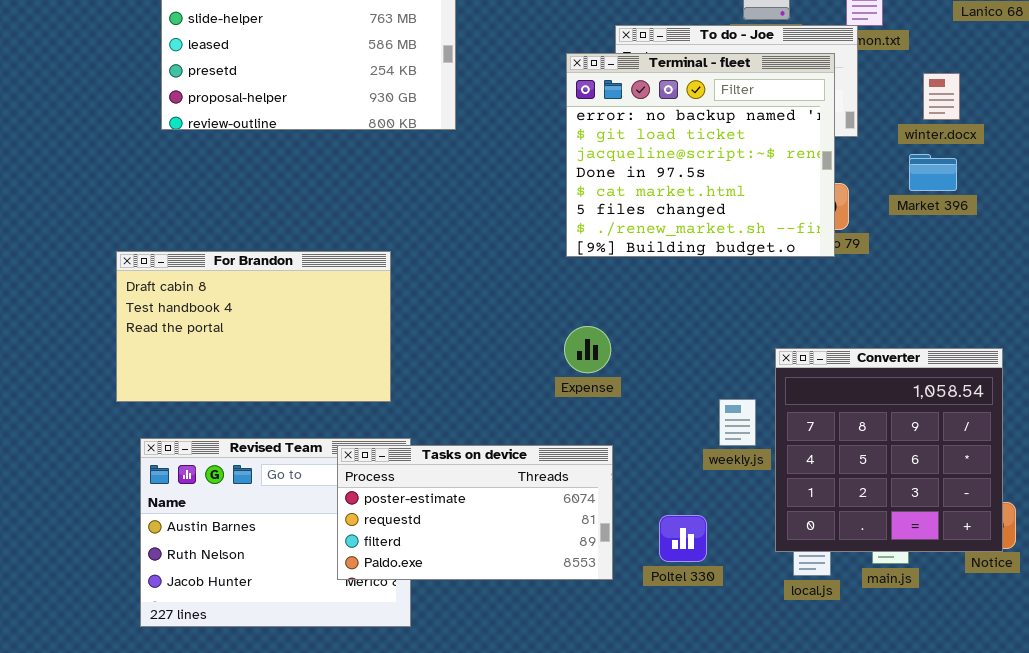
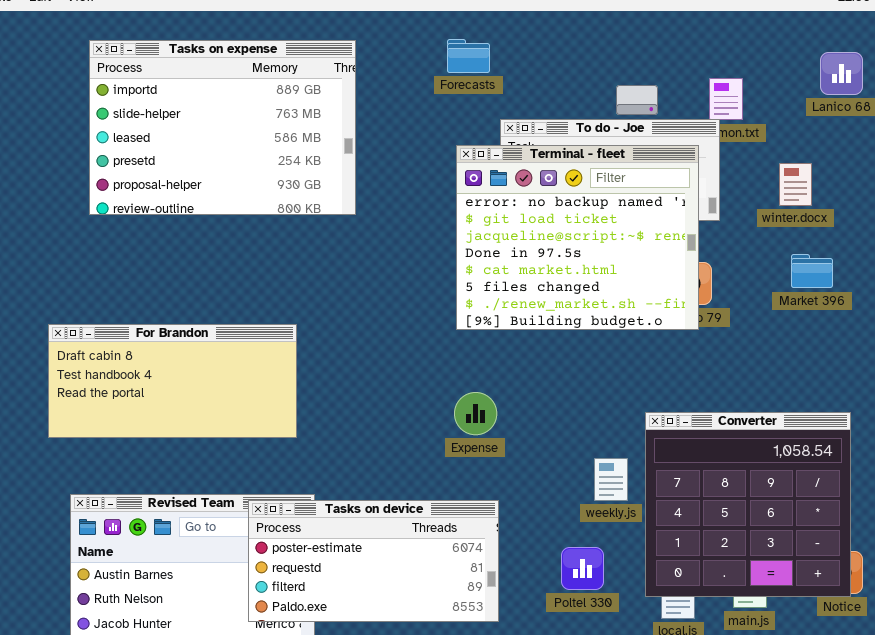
Market 396: [909,154,957,191] -> [791,254,833,288], moved
For Brandon: [116,251,391,402] -> [48,324,297,438], resized
Poltel 330: [659,515,707,562] -> [561,547,604,590], moved

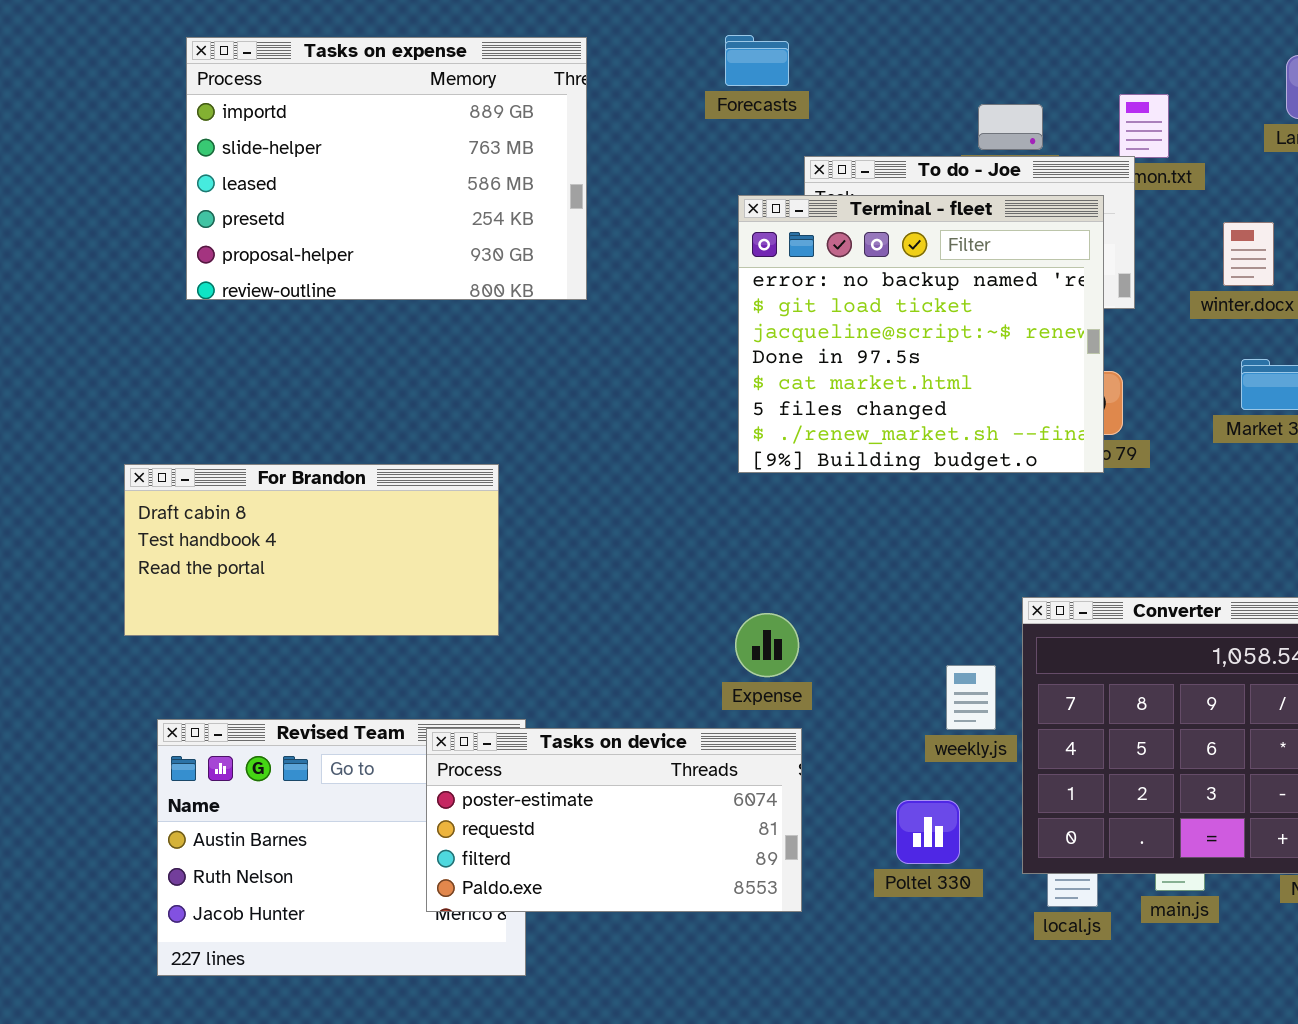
Expense: [454,392,497,435] -> [735,613,799,677], moved

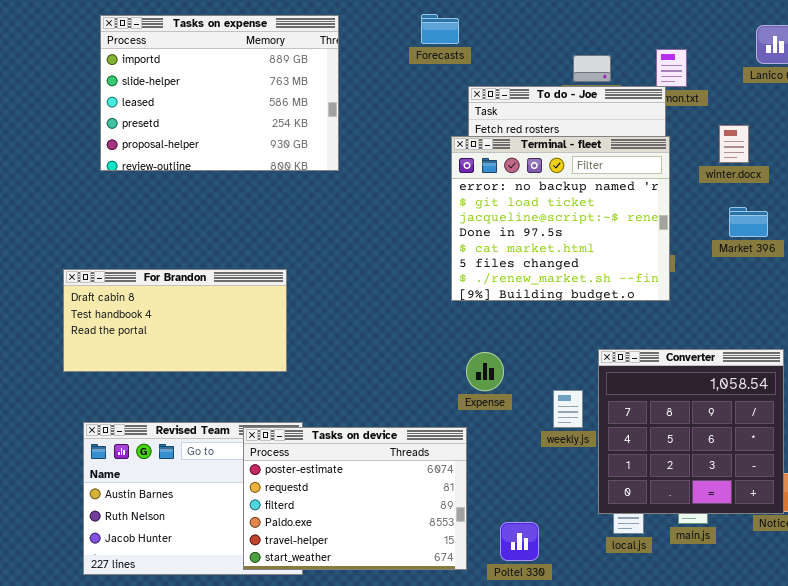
Terminal - fleet: [738,195,1104,473] -> [451,136,670,301], moved
Expense: [735,613,799,677] -> [466,352,504,391], moved
Tasks on device: [426,728,802,912] -> [243,427,467,570], resized
Poltel 330: [896,800,960,864] -> [500,522,539,561], moved

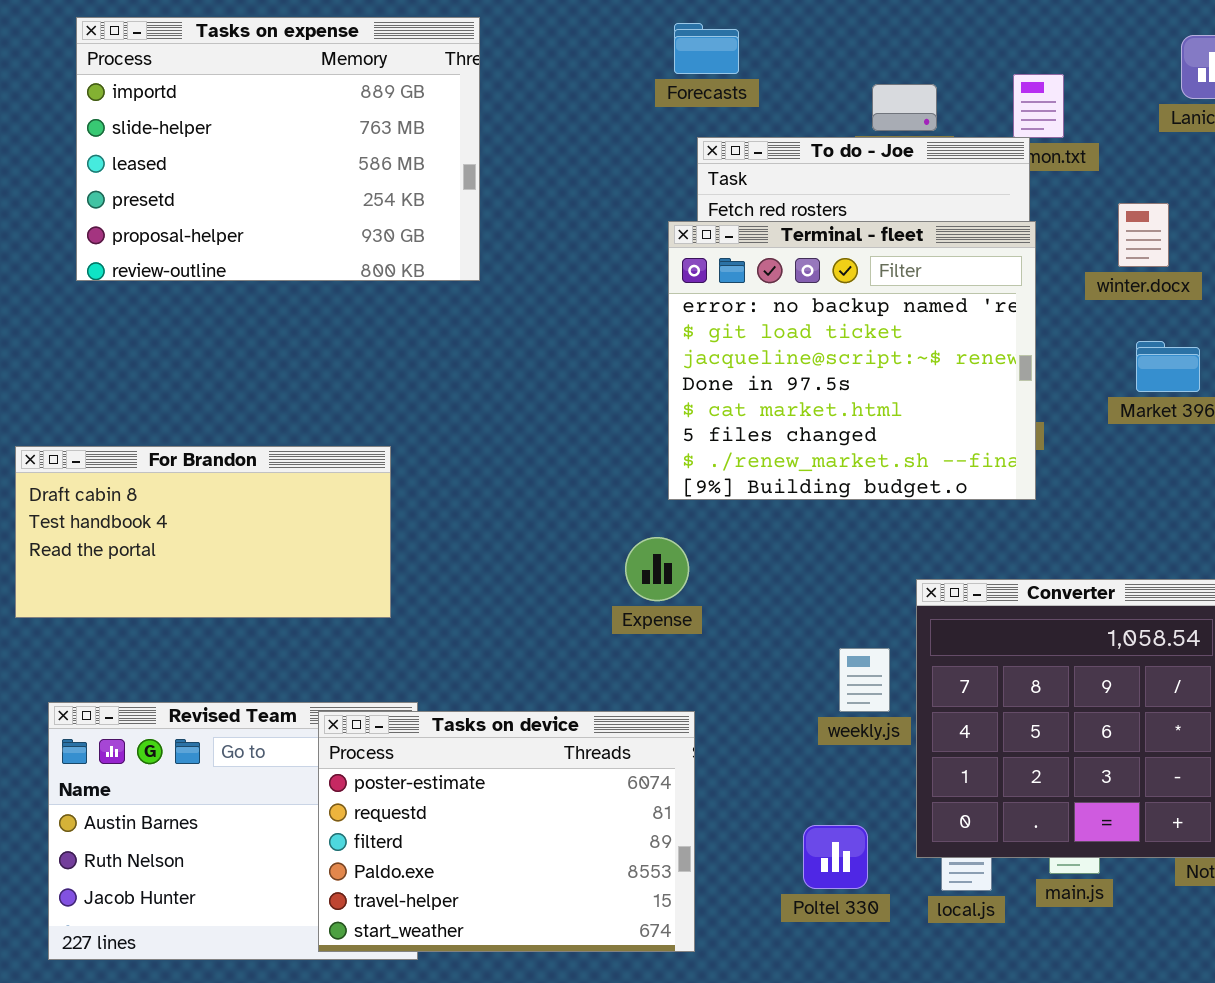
Forecasts: [421,14,459,44] -> [674,23,739,74], moved
Expense: [466,352,504,391] -> [625,537,689,601], moved
Poltel 330: [500,522,539,561] -> [803,825,868,889], moved

